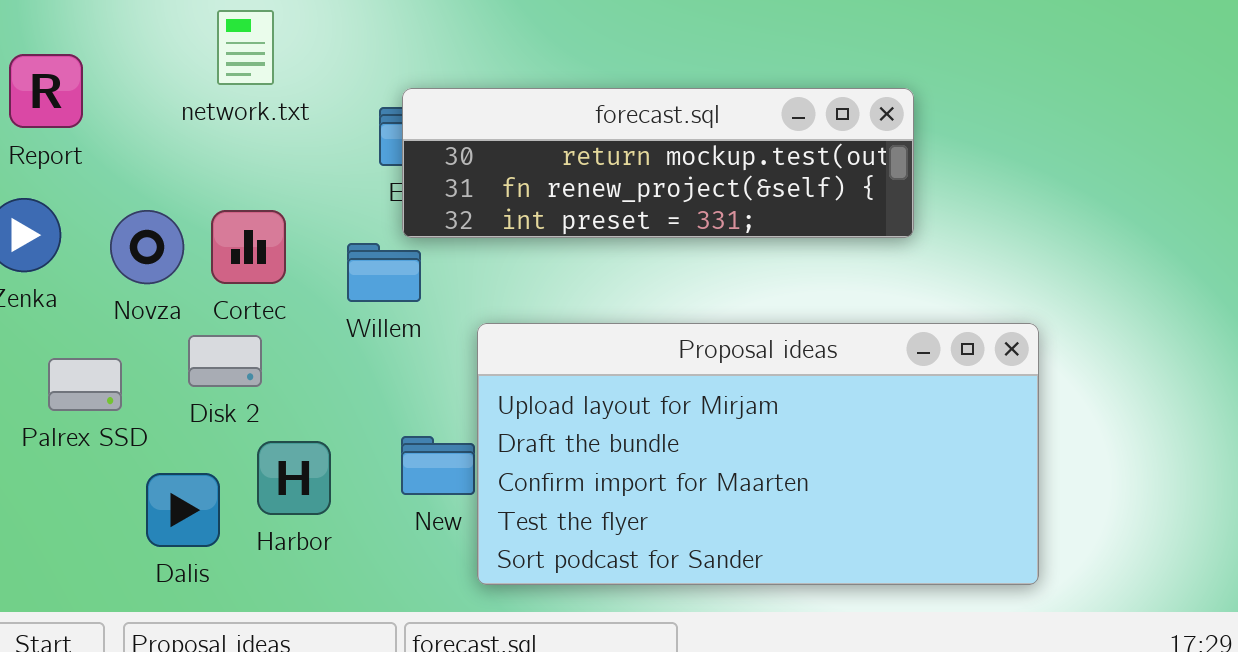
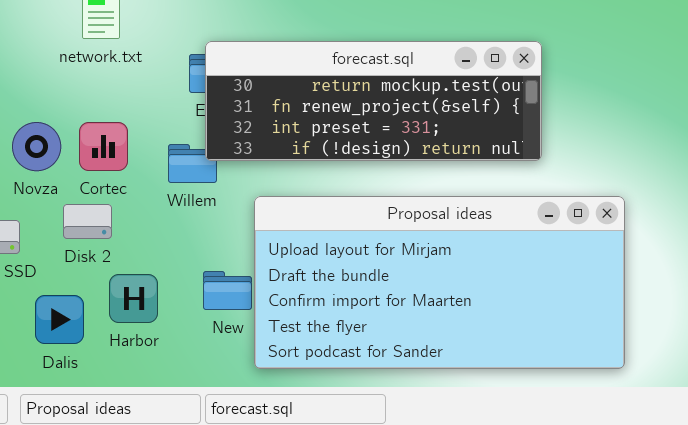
forecast.sql: [402,88,914,238] -> [205,41,542,161], resized

